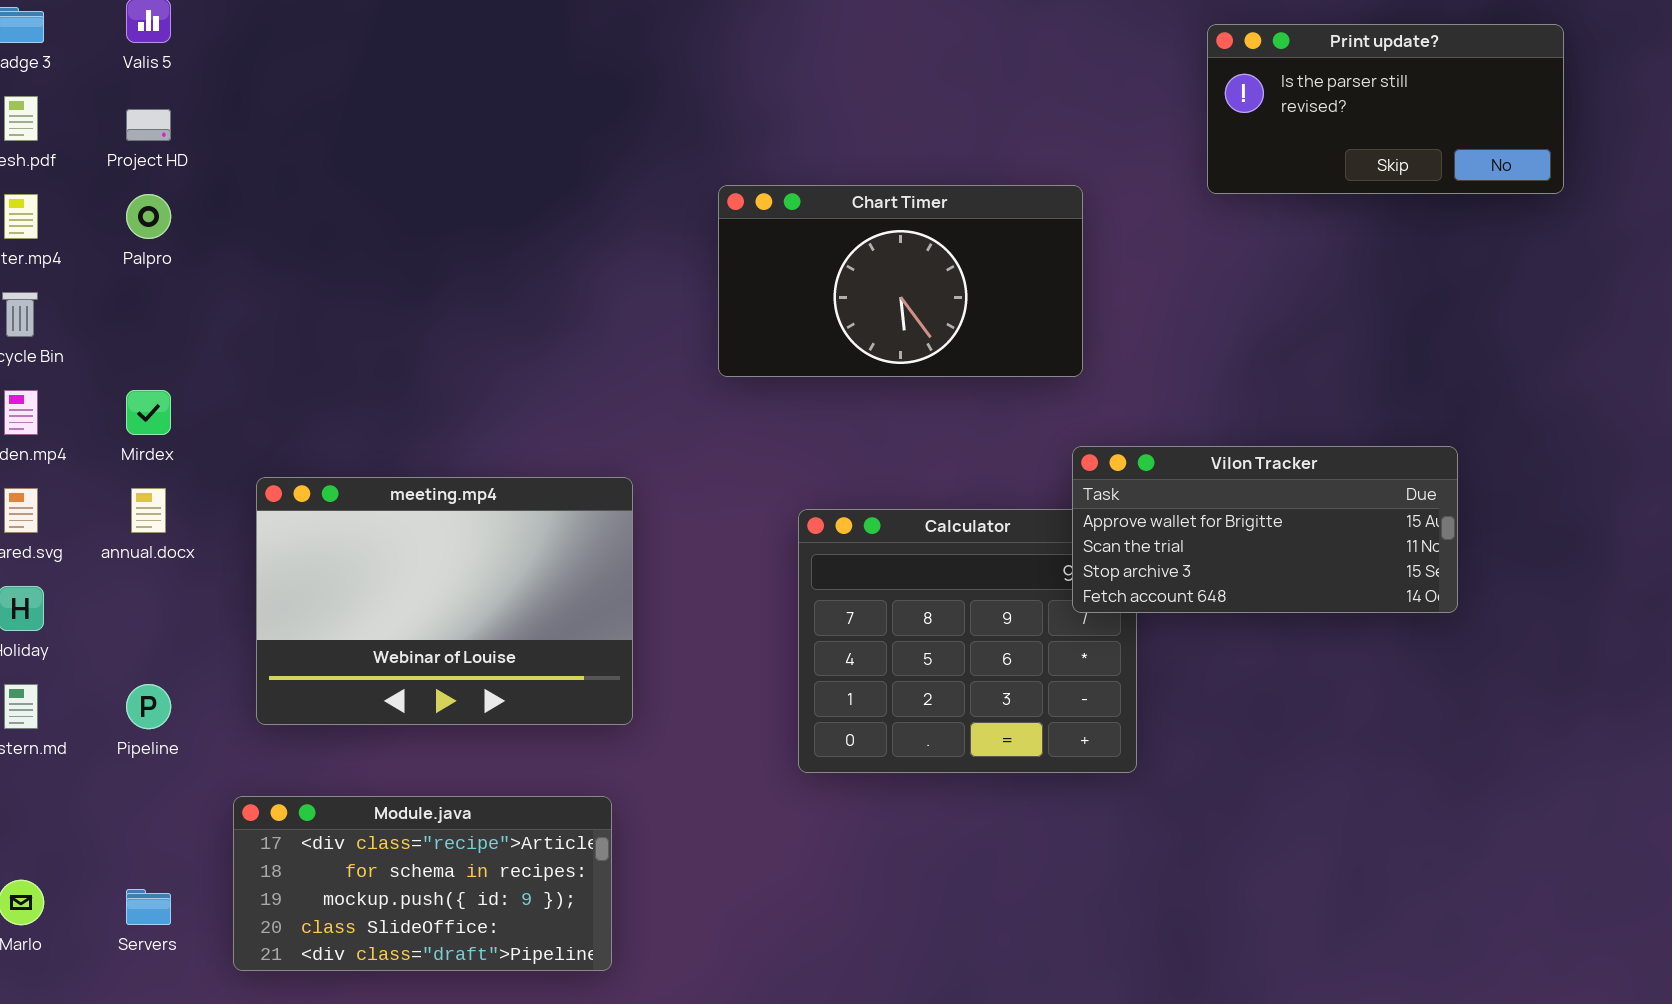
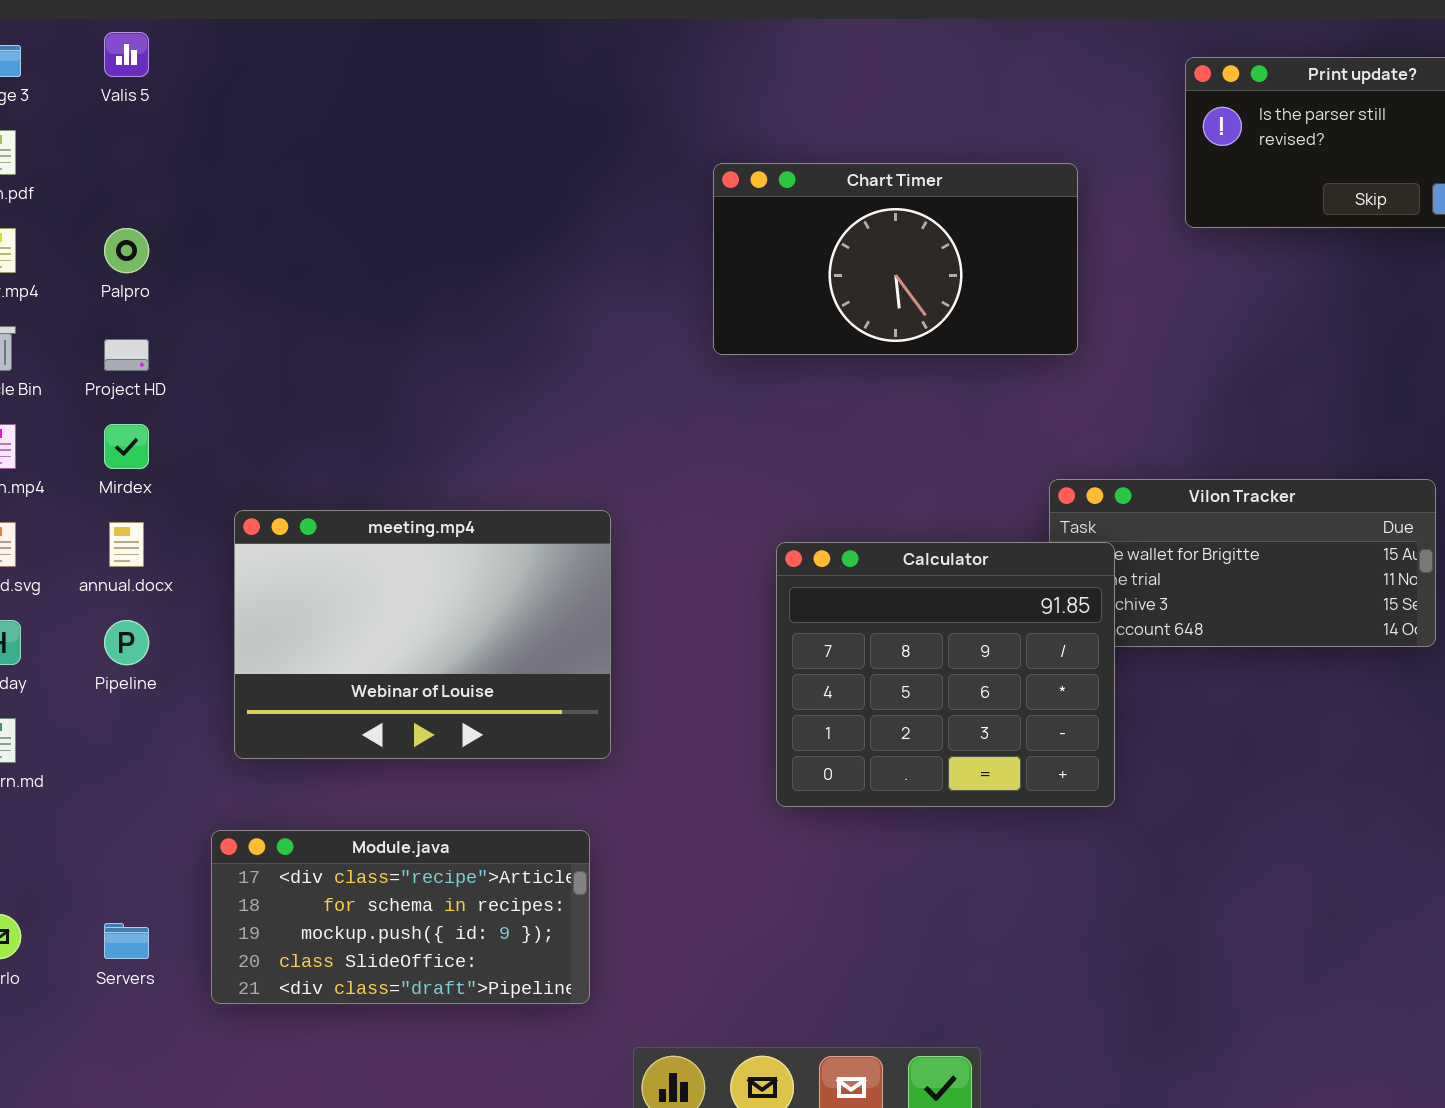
Project HD: [126,109,171,141] -> [104,339,149,371], moved
Chart Timer: [718,185,1083,377] -> [713,163,1078,355], moved
Calculator: [798,509,1137,773] -> [776,542,1115,807], raised
Pipeline: [126,684,171,729] -> [104,620,149,665], moved

